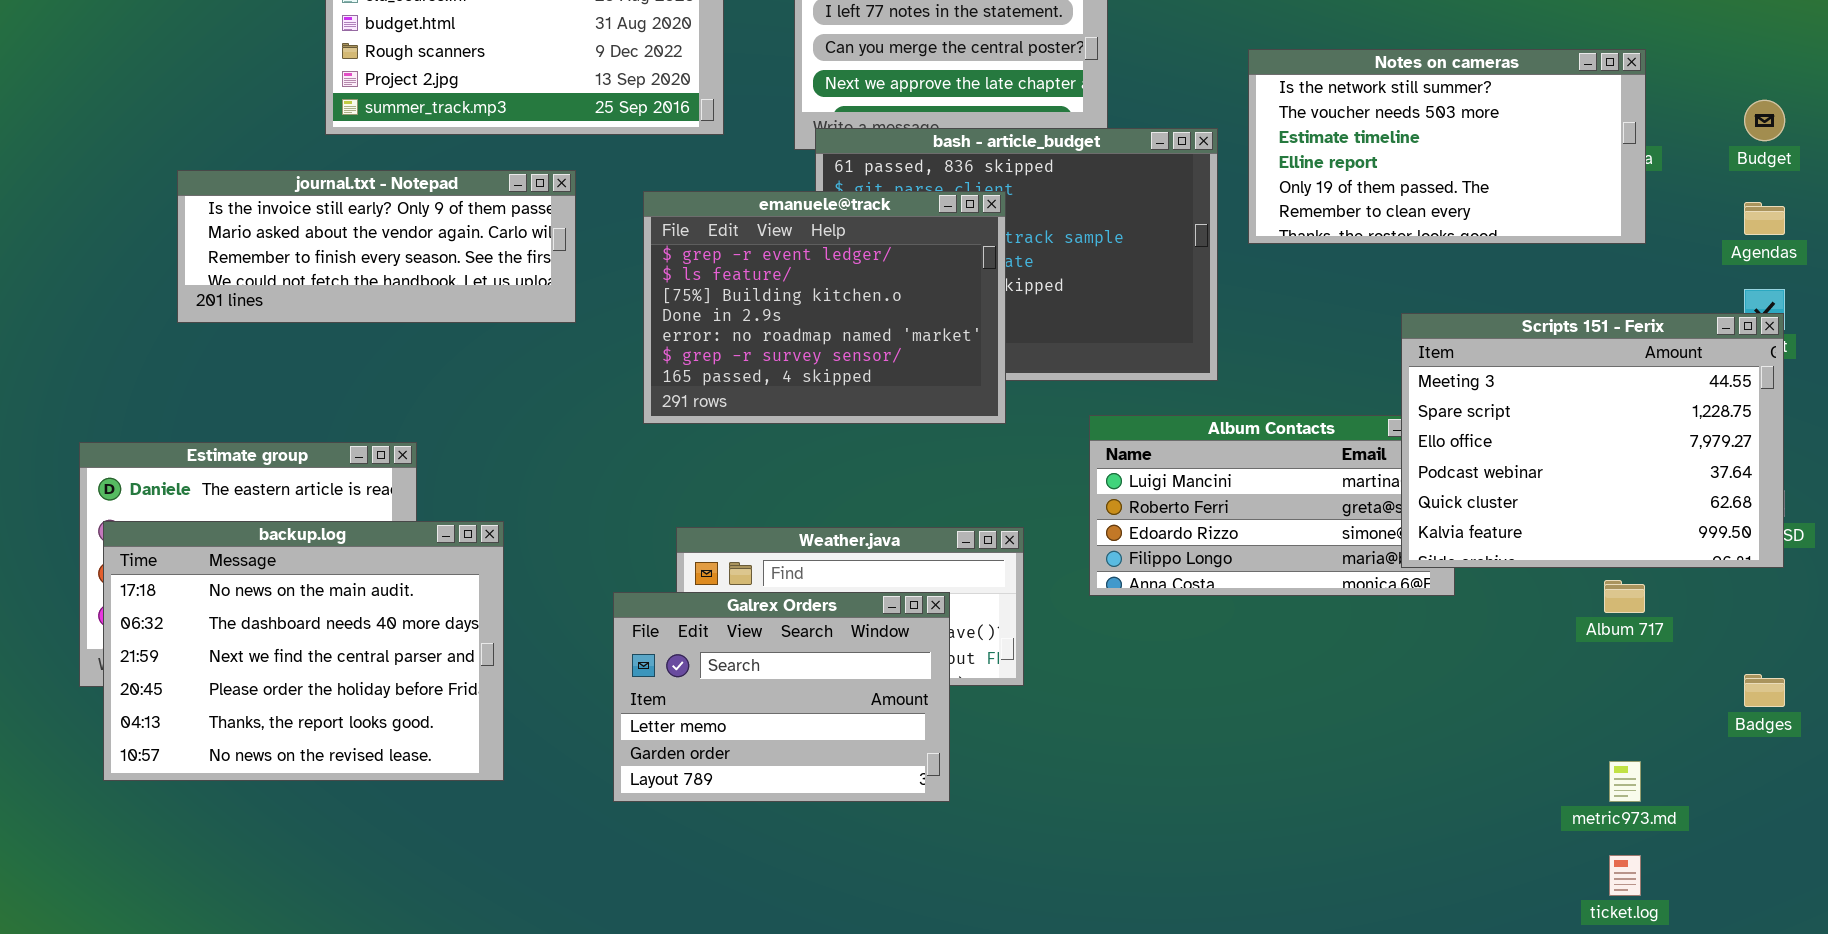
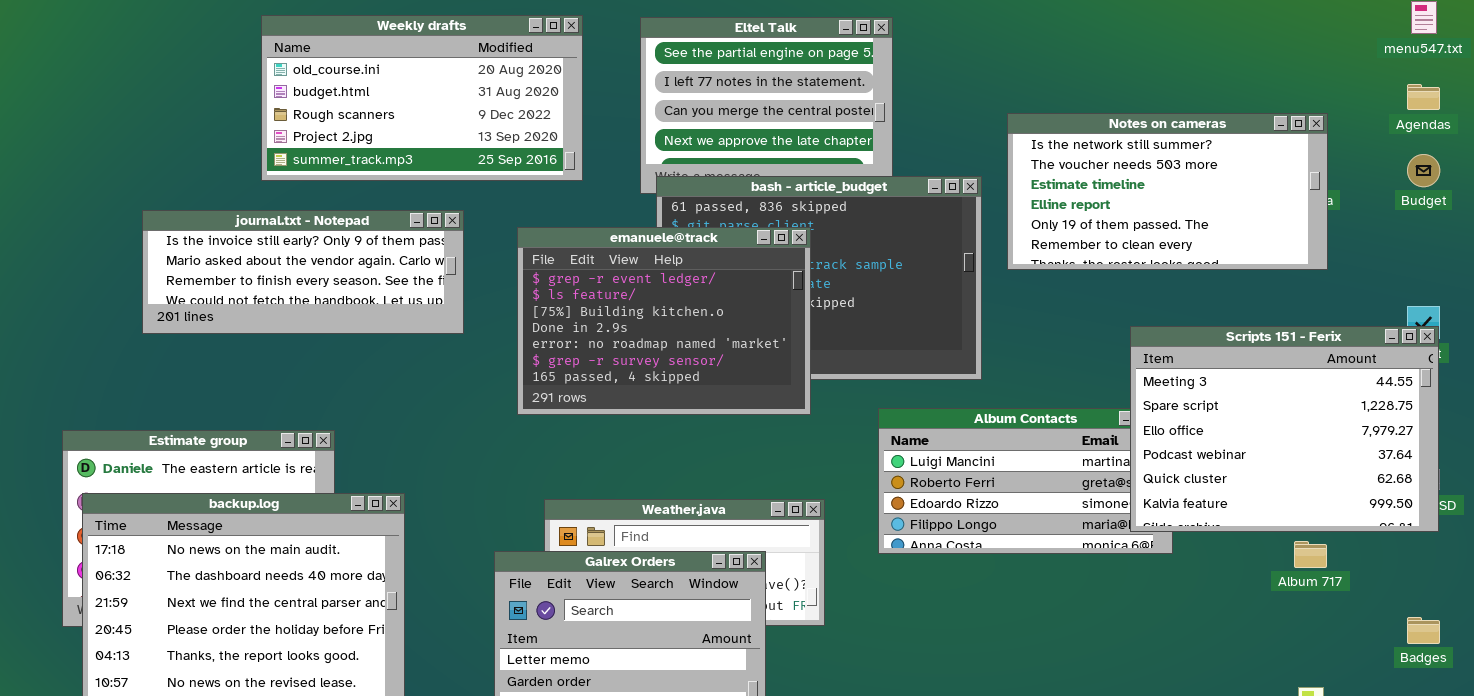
Agendas: [1744,202,1785,235] -> [1407,84,1440,110], moved

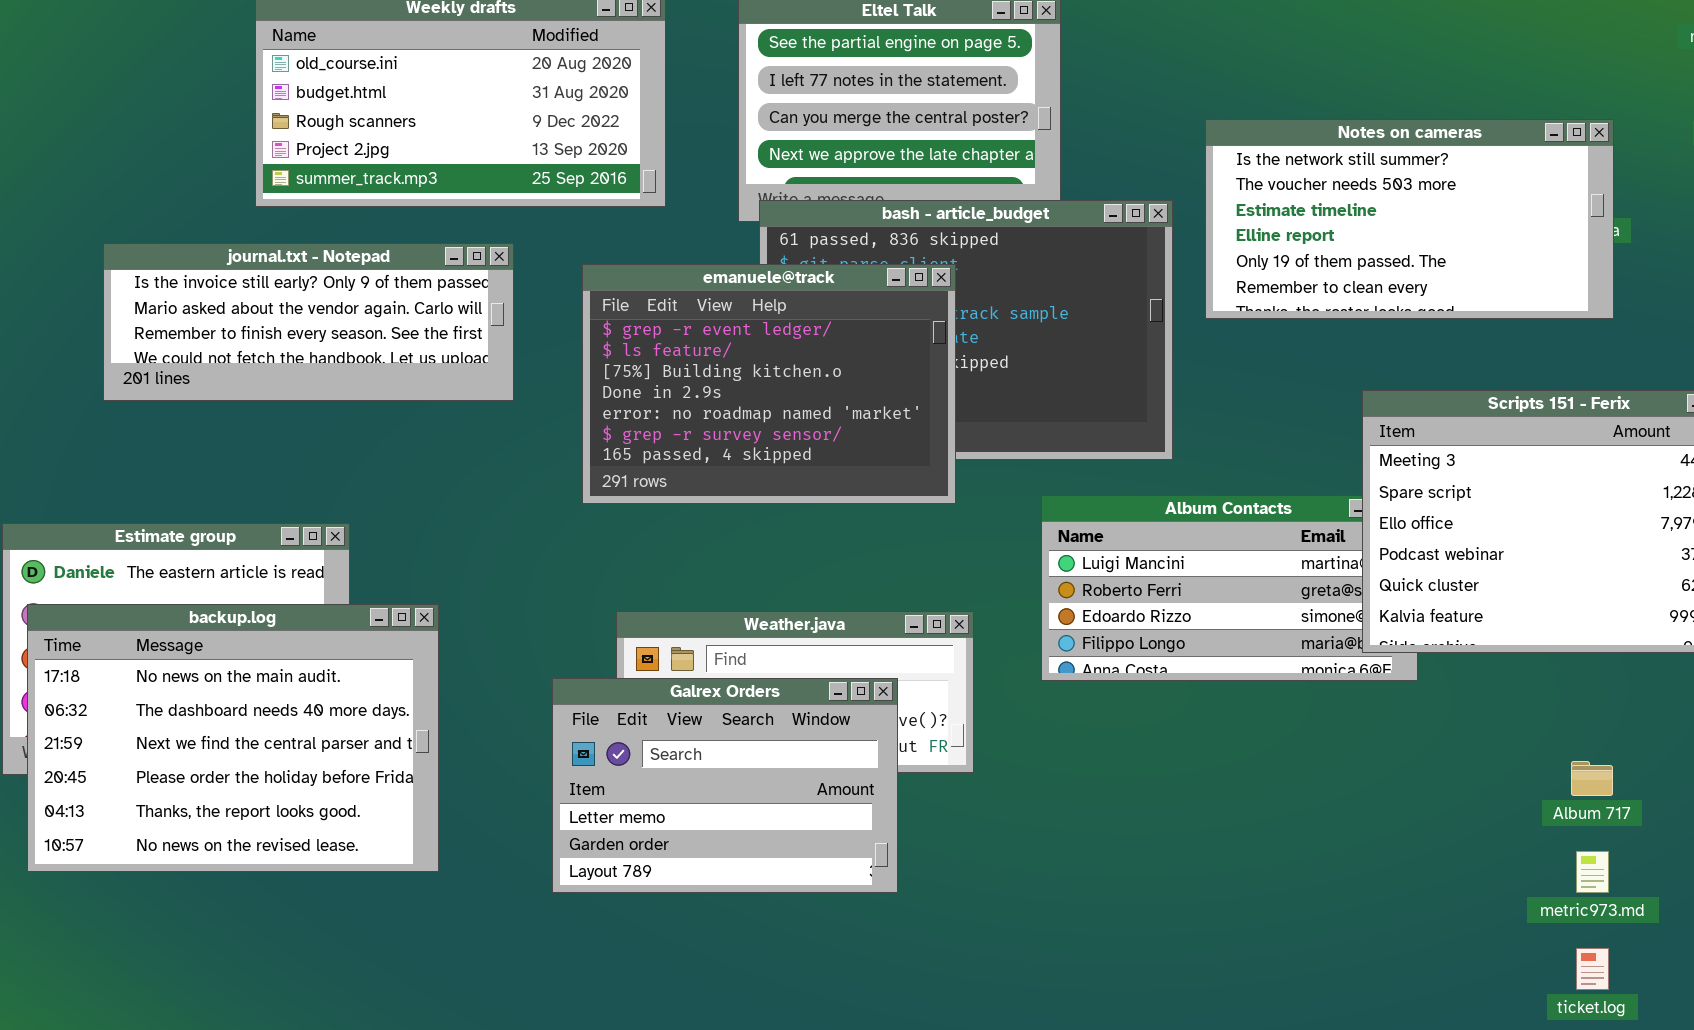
Album 717: [1294,541,1327,568] -> [1571,761,1613,796], moved

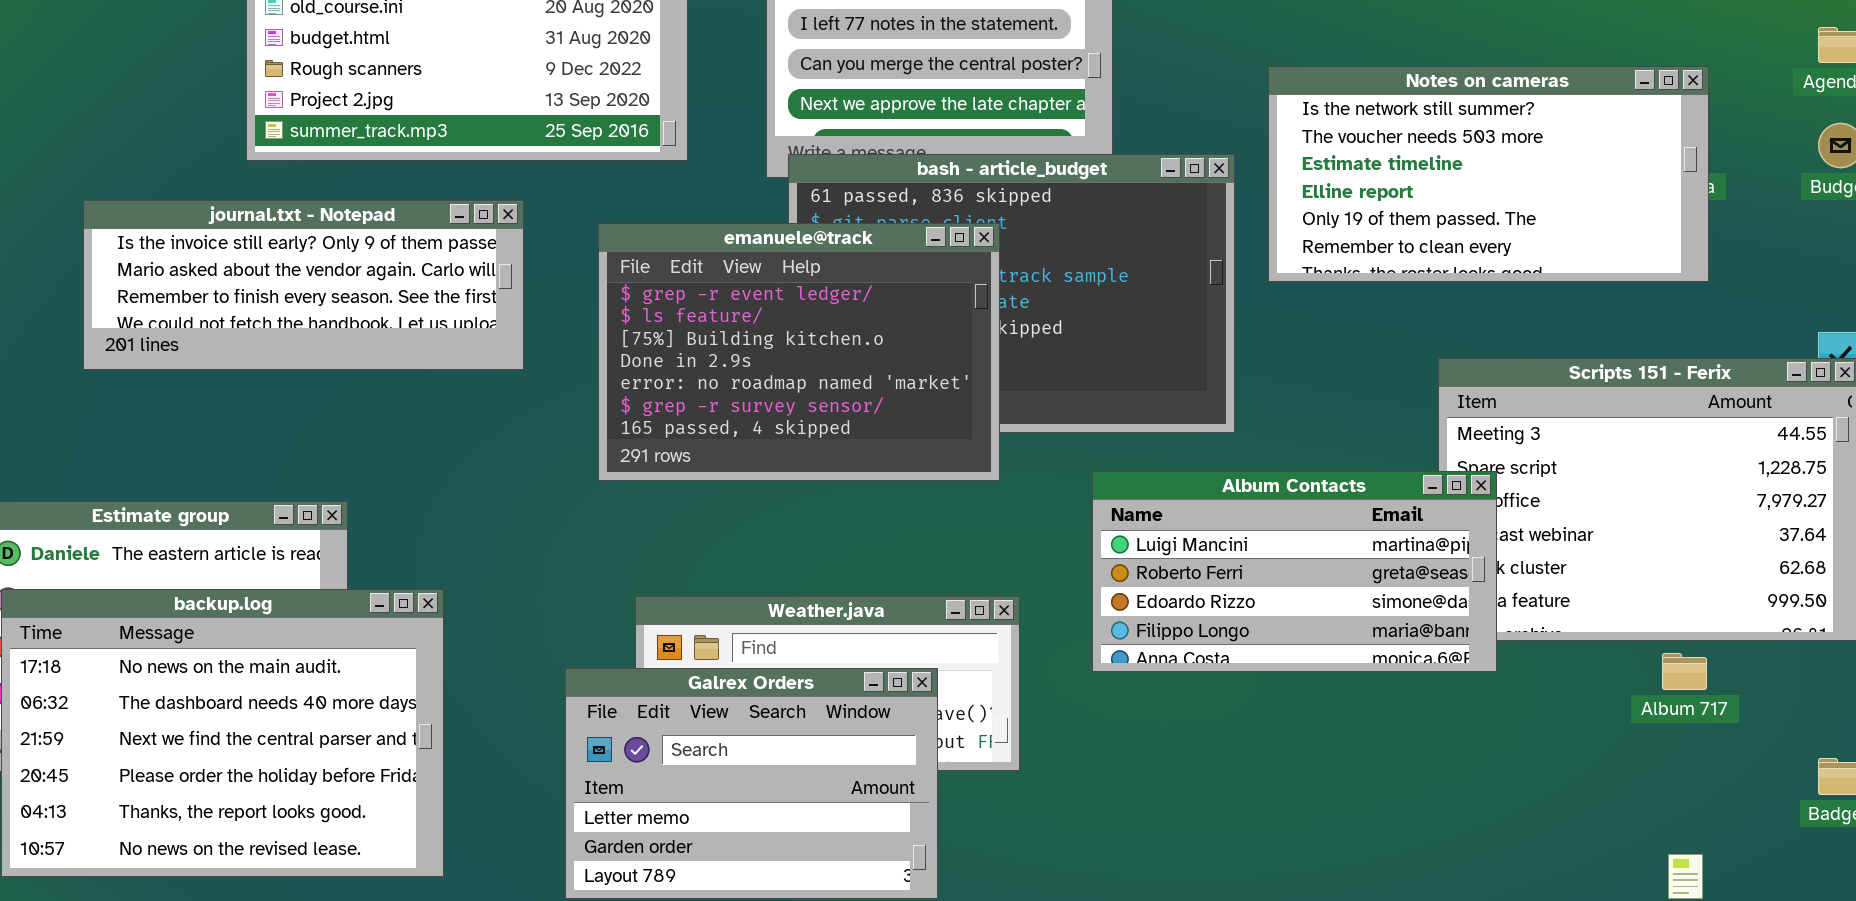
Album Contacts: [1041,495,1418,681] -> [1092,471,1497,672], raised
Album 717: [1571,761,1613,796] -> [1662,653,1707,690], moved

